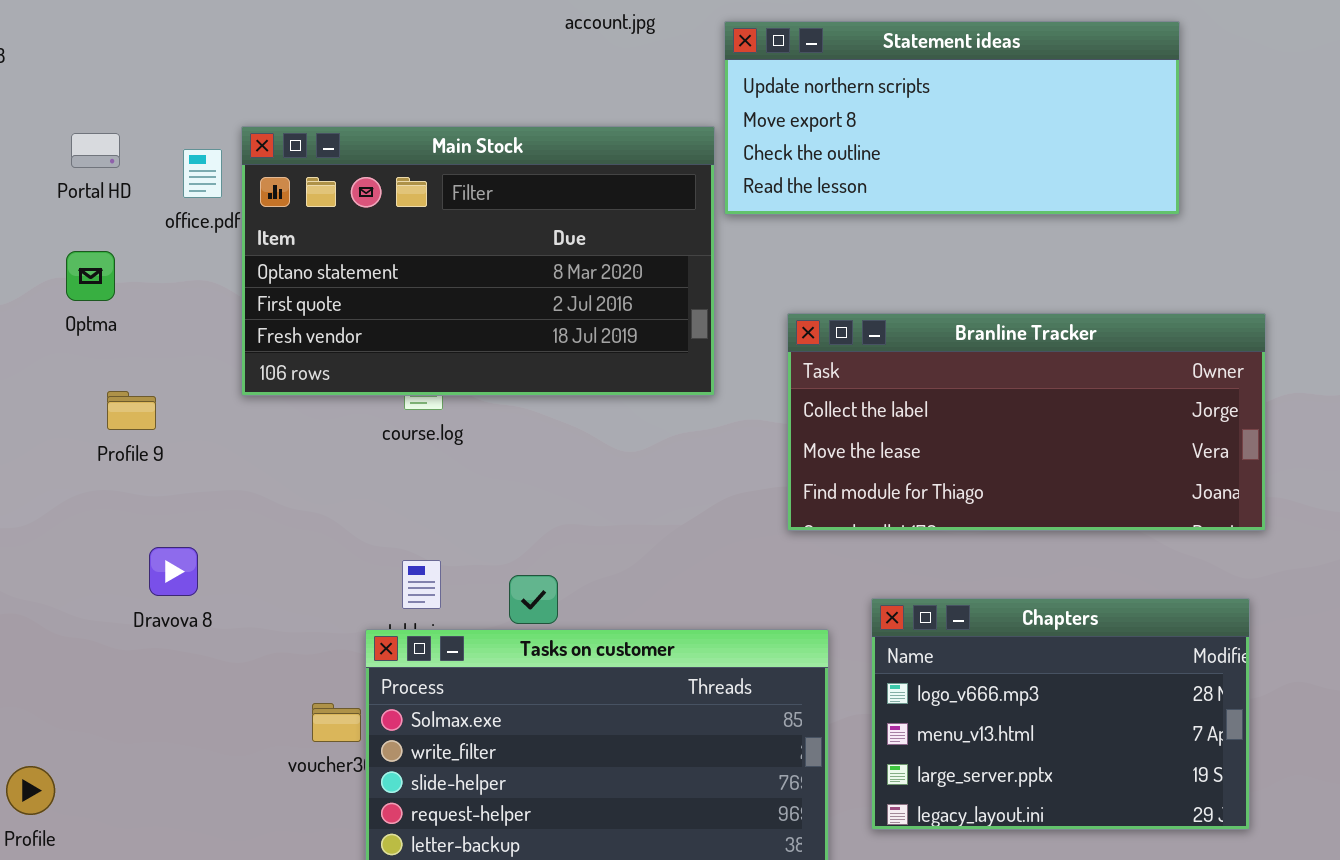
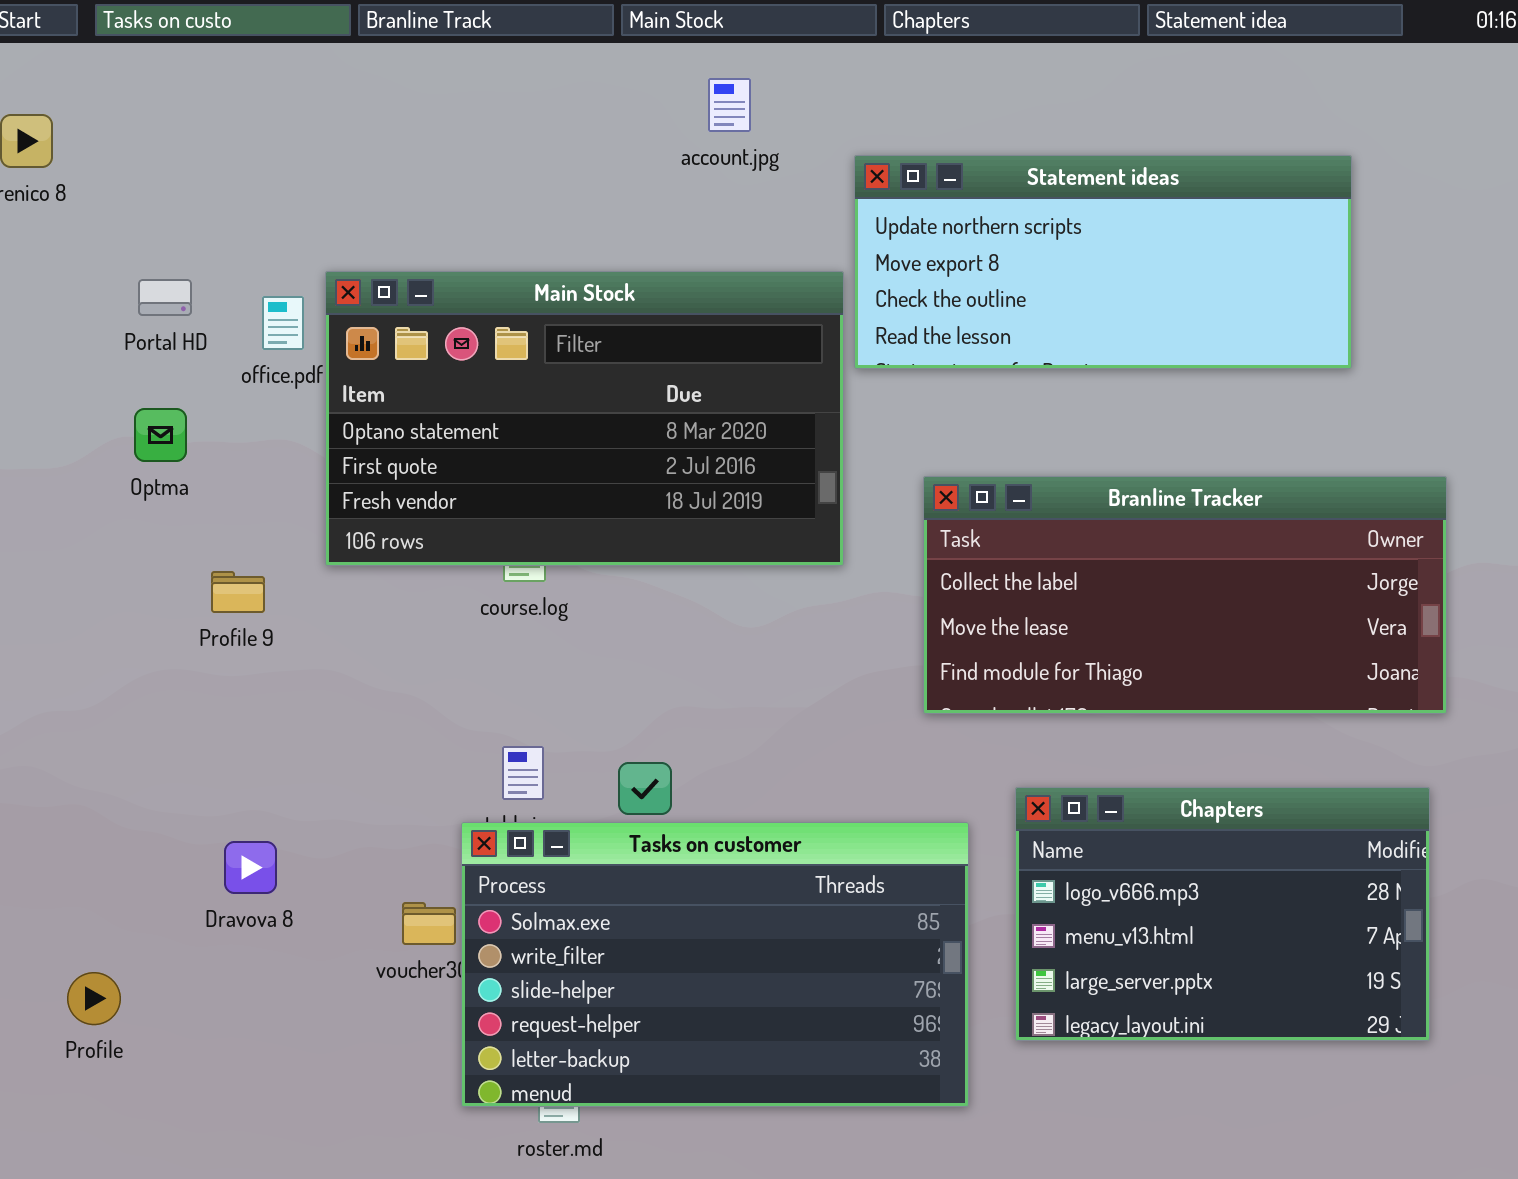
Profile 9: [107,391,156,430] -> [211,571,265,613], moved
Dravova 8: [149,547,198,596] -> [224,841,277,894], moved

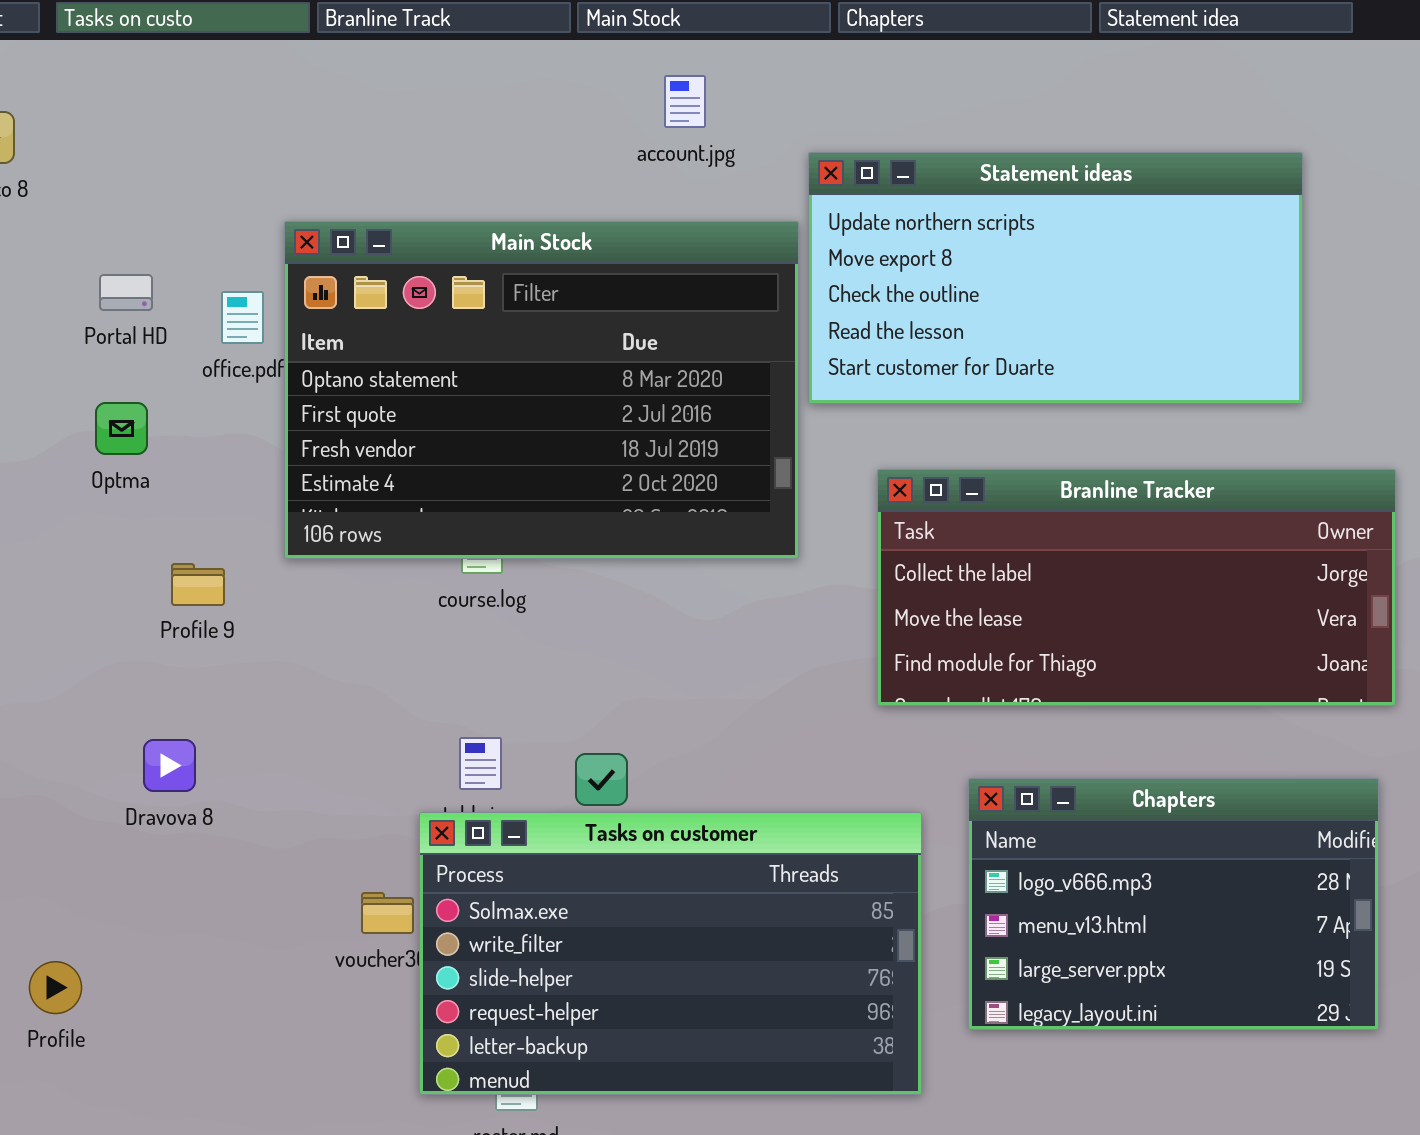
Statement ideas: [854,155,1352,369] -> [808,152,1303,404], resized
Main Stock: [325,271,844,566] -> [284,221,799,559], resized
Dravova 8: [224,841,277,894] -> [143,739,196,792], moved

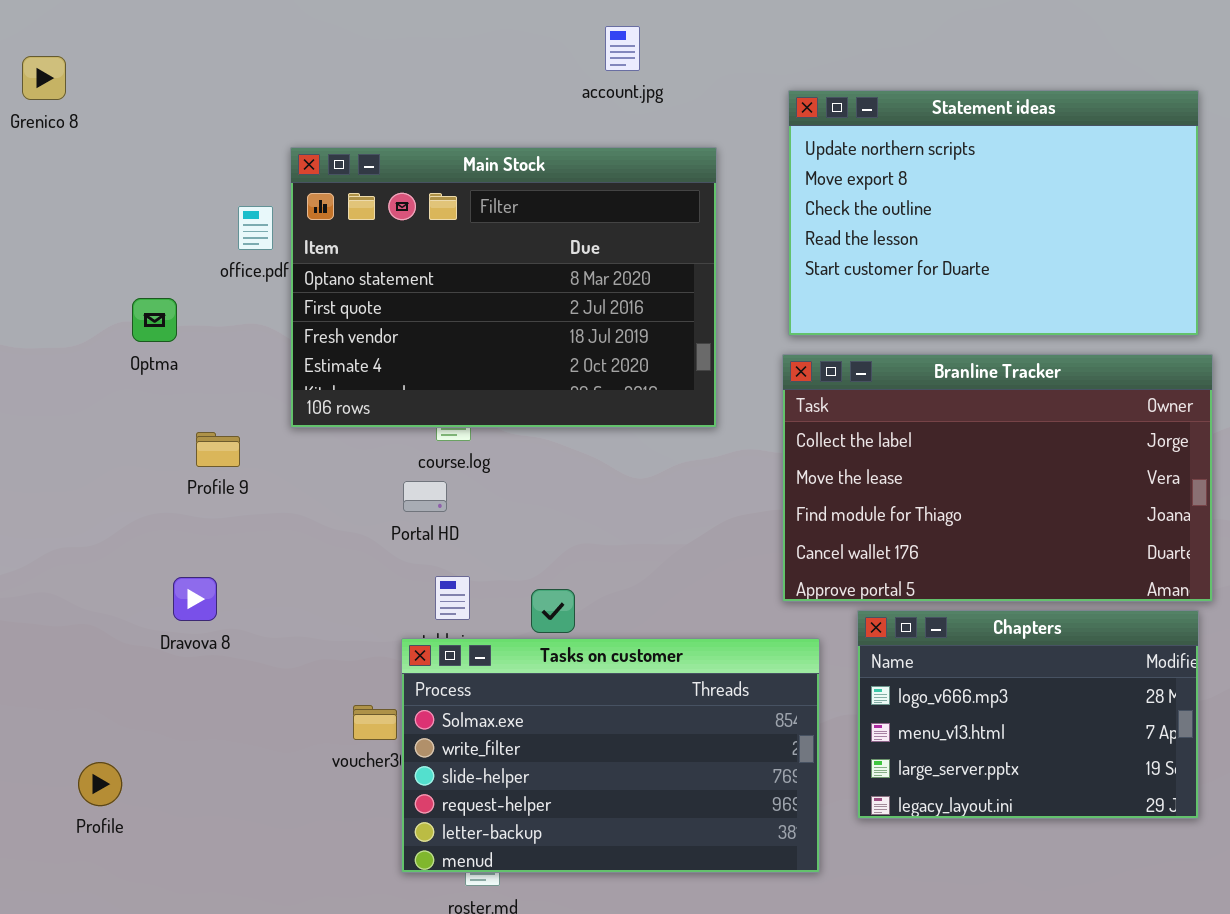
Statement ideas: [808,152,1303,404] -> [788,90,1199,336], moved, resized
Portal HD: [99,274,153,311] -> [403,481,447,512], moved
Branline Tracker: [877,469,1396,706] -> [782,354,1213,602], resized

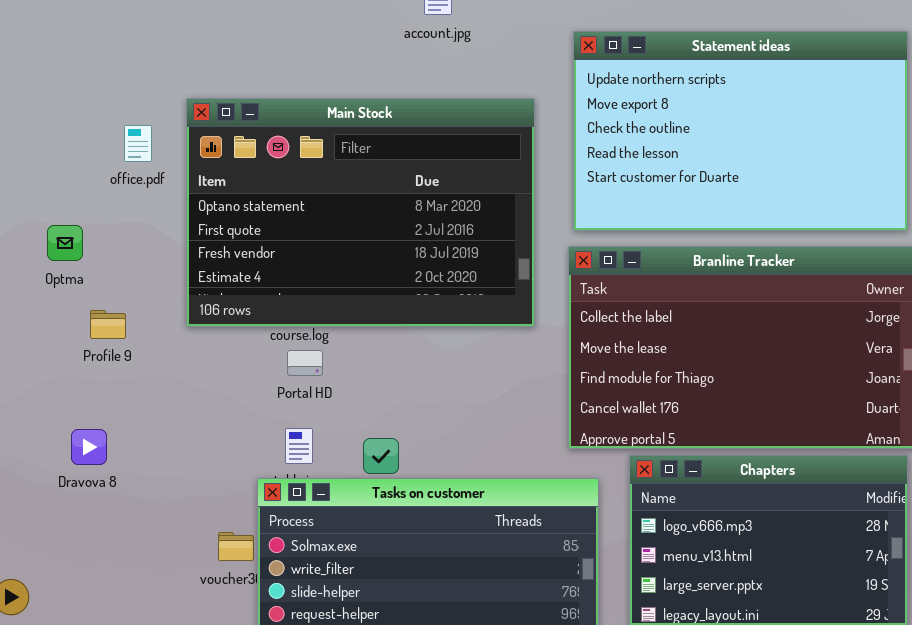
Main Stock: [290,147,717,428] -> [186,98,535,327], moved
Optma: [132,298,177,342] -> [47,225,83,261], moved
Portal HD: [403,481,447,512] -> [287,350,323,376], moved

